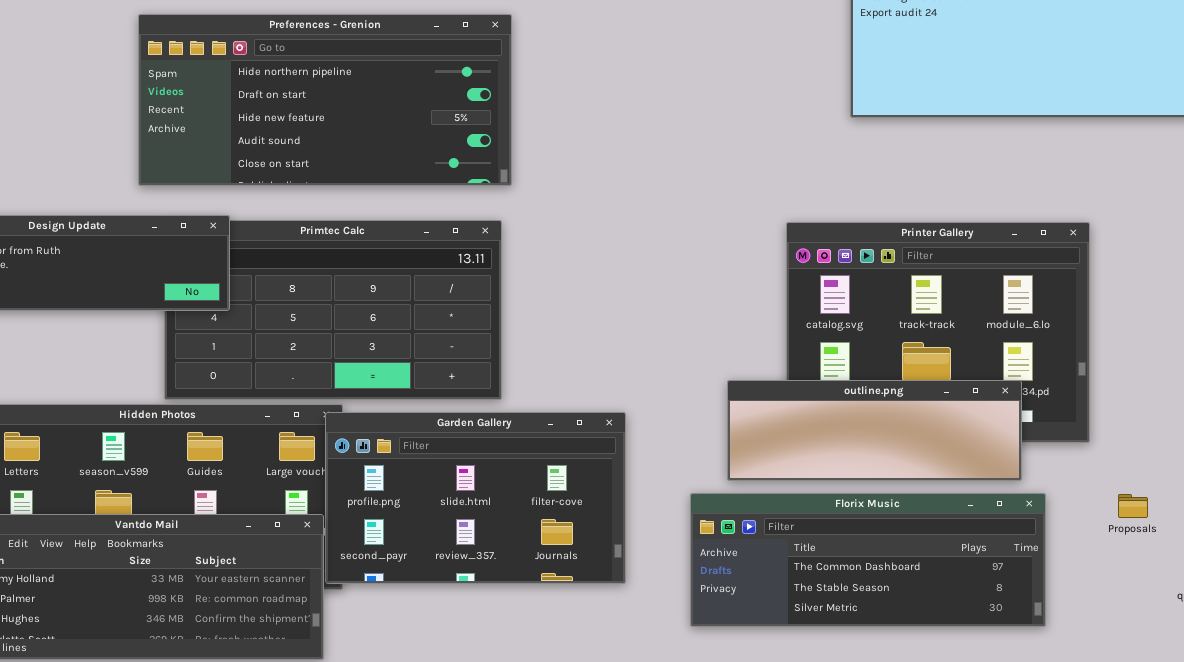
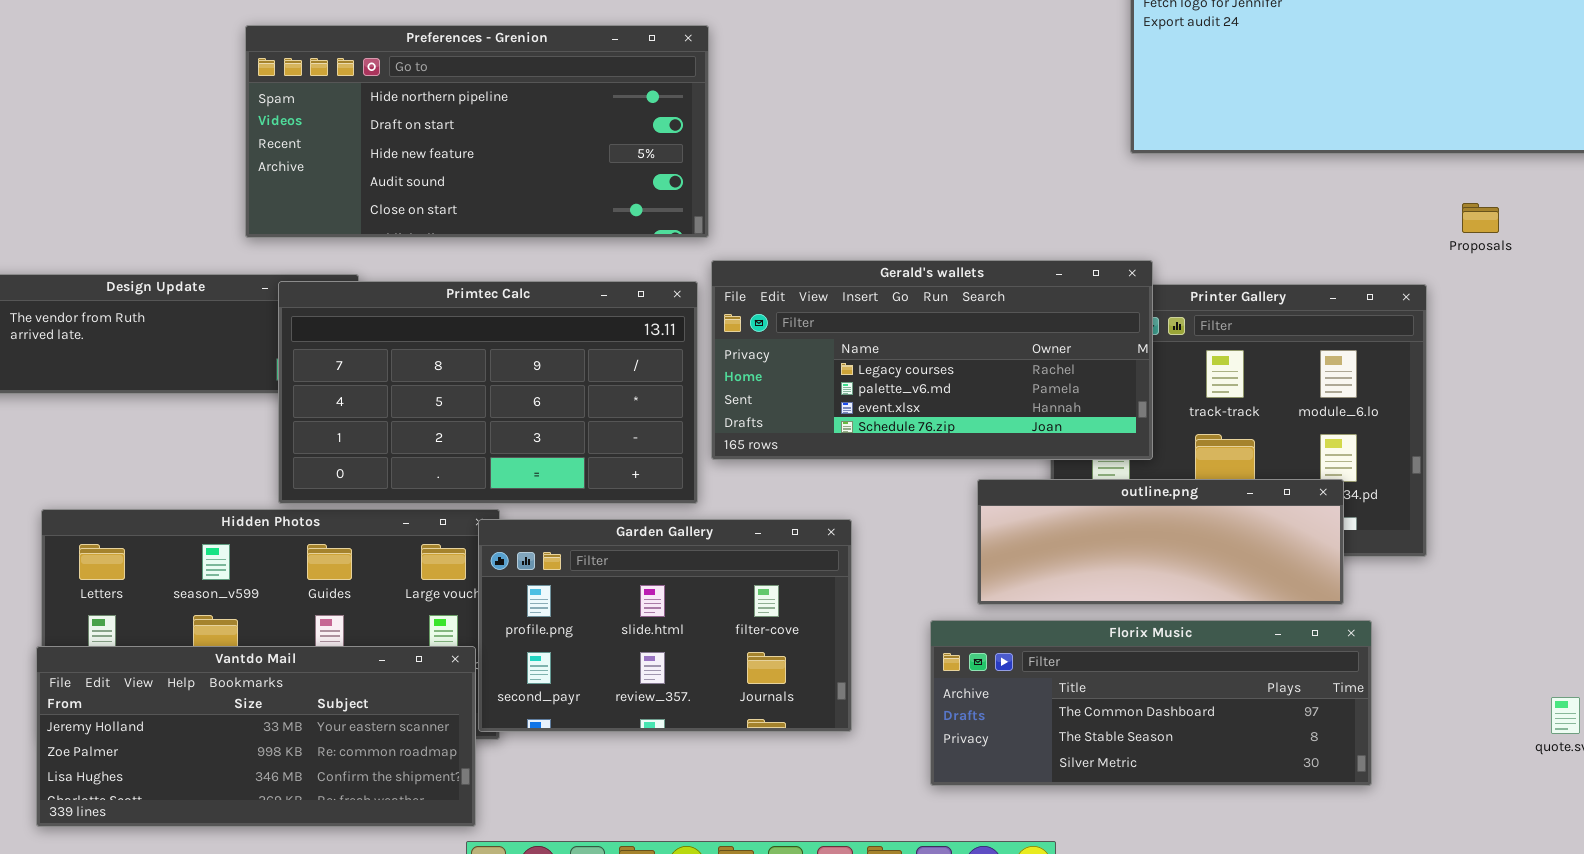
Gerald's wallets: none -> [711,260,1153,460], opened
Primtec Calc: [164,220,502,400] -> [278,281,698,504], raised
Proposals: [1118,494,1148,518] -> [1462,203,1499,233], moved

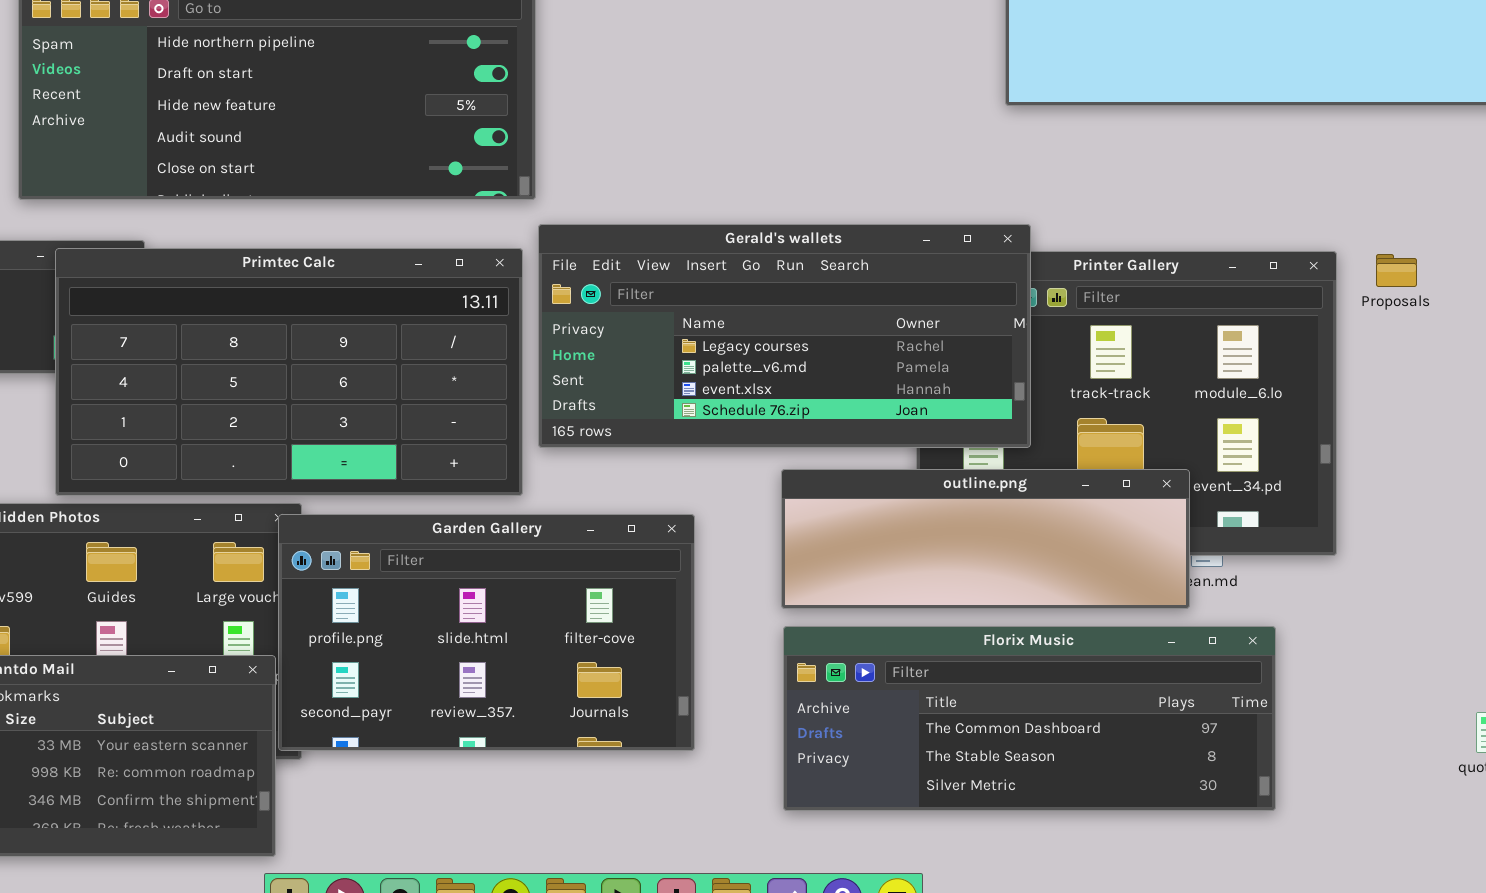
Proposals: [1462,203,1499,233] -> [1376,254,1417,287], moved
outline.png: [977,479,1344,605] -> [781,469,1190,609], moved

